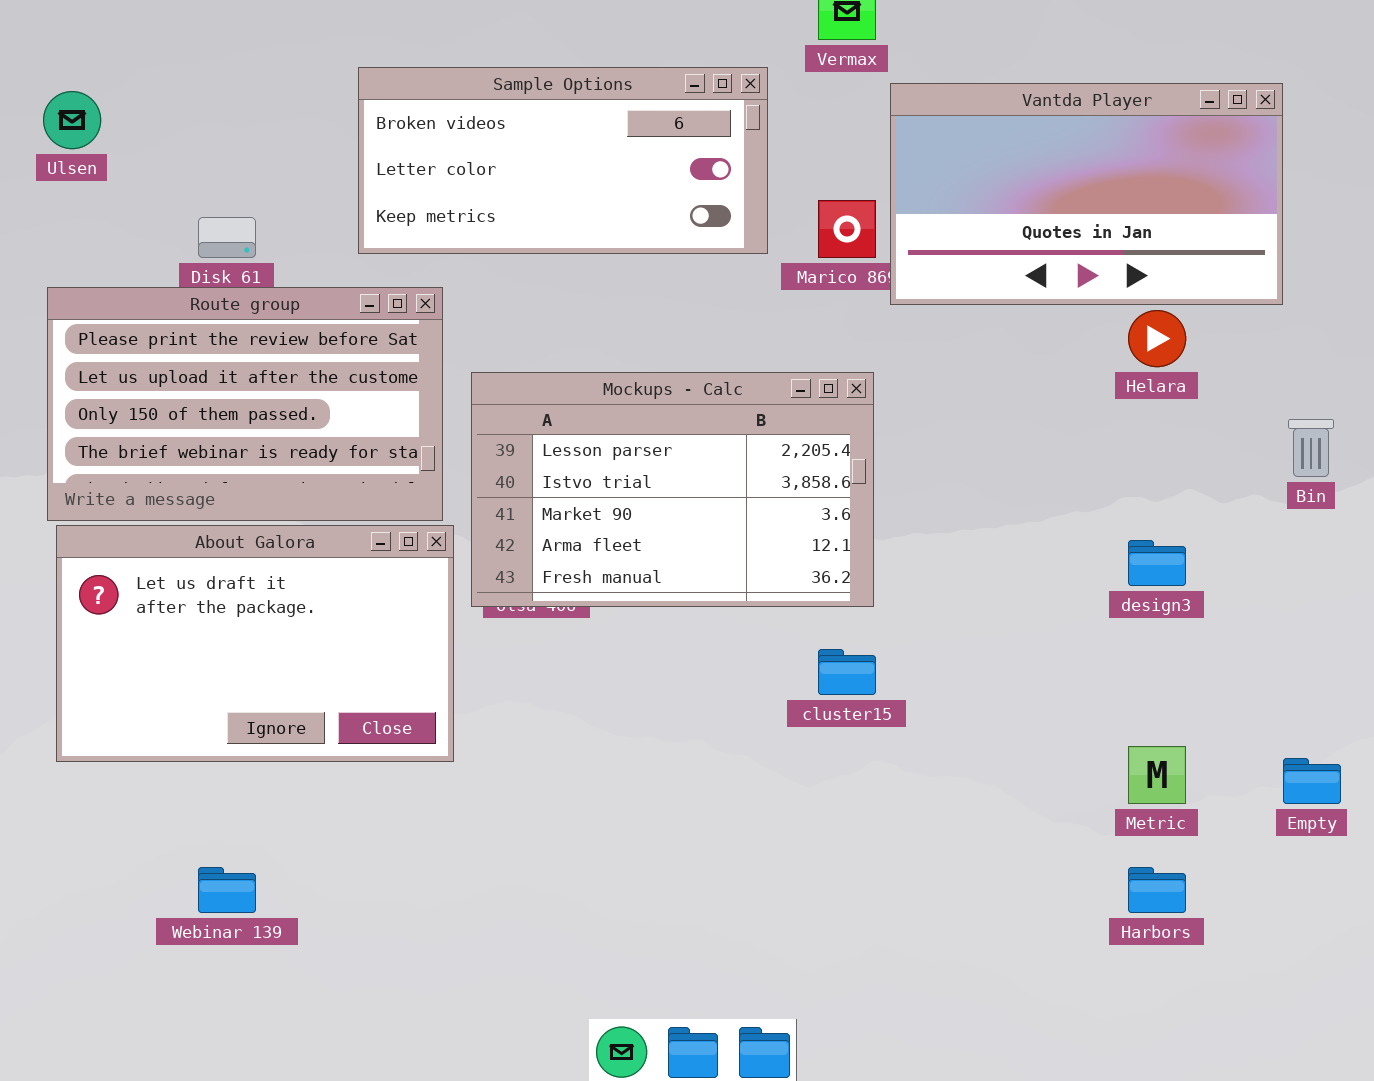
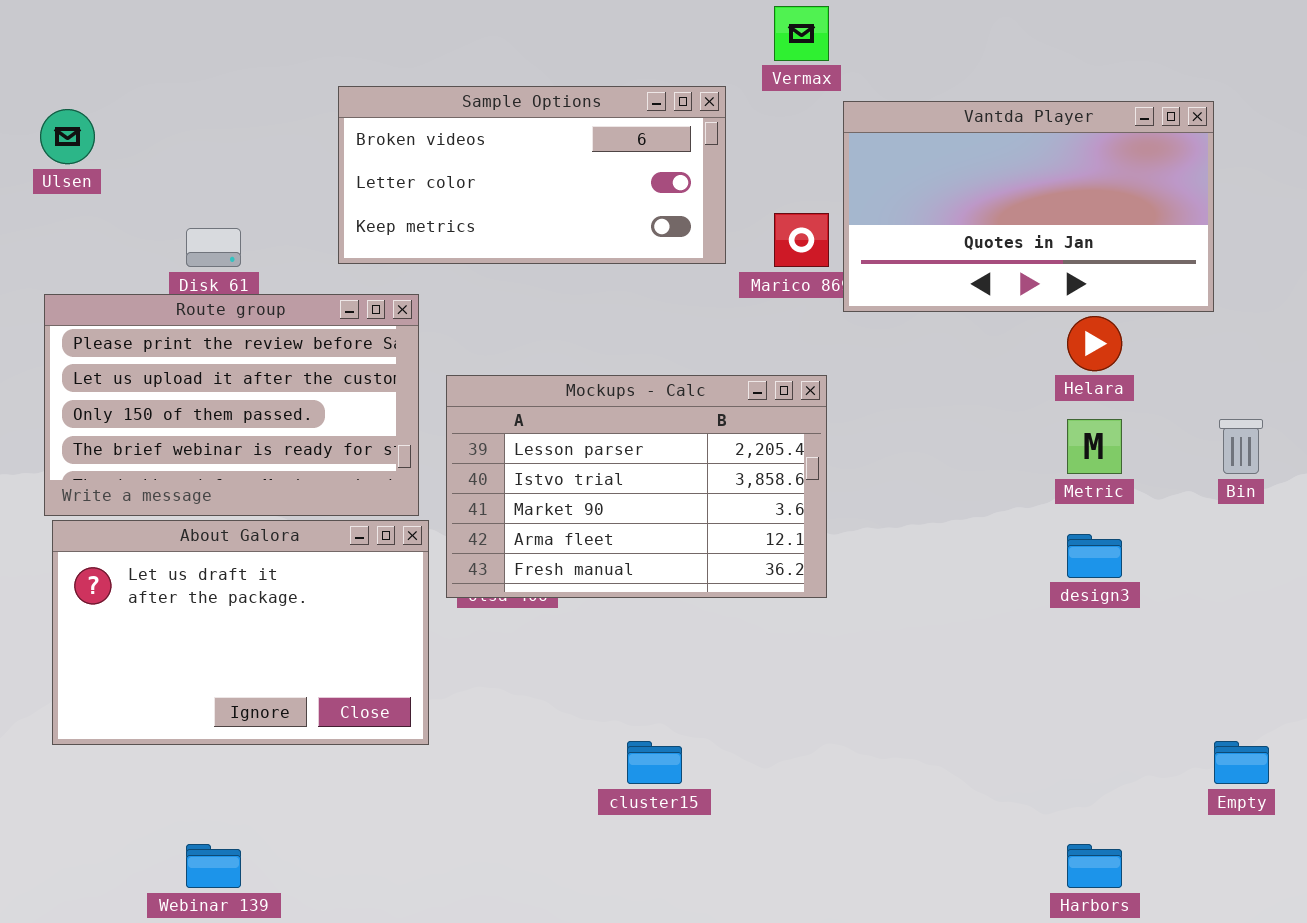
cluster15: [818,649,876,695] -> [627,741,682,784], moved
Metric: [1128,746,1186,804] -> [1067,419,1122,474], moved

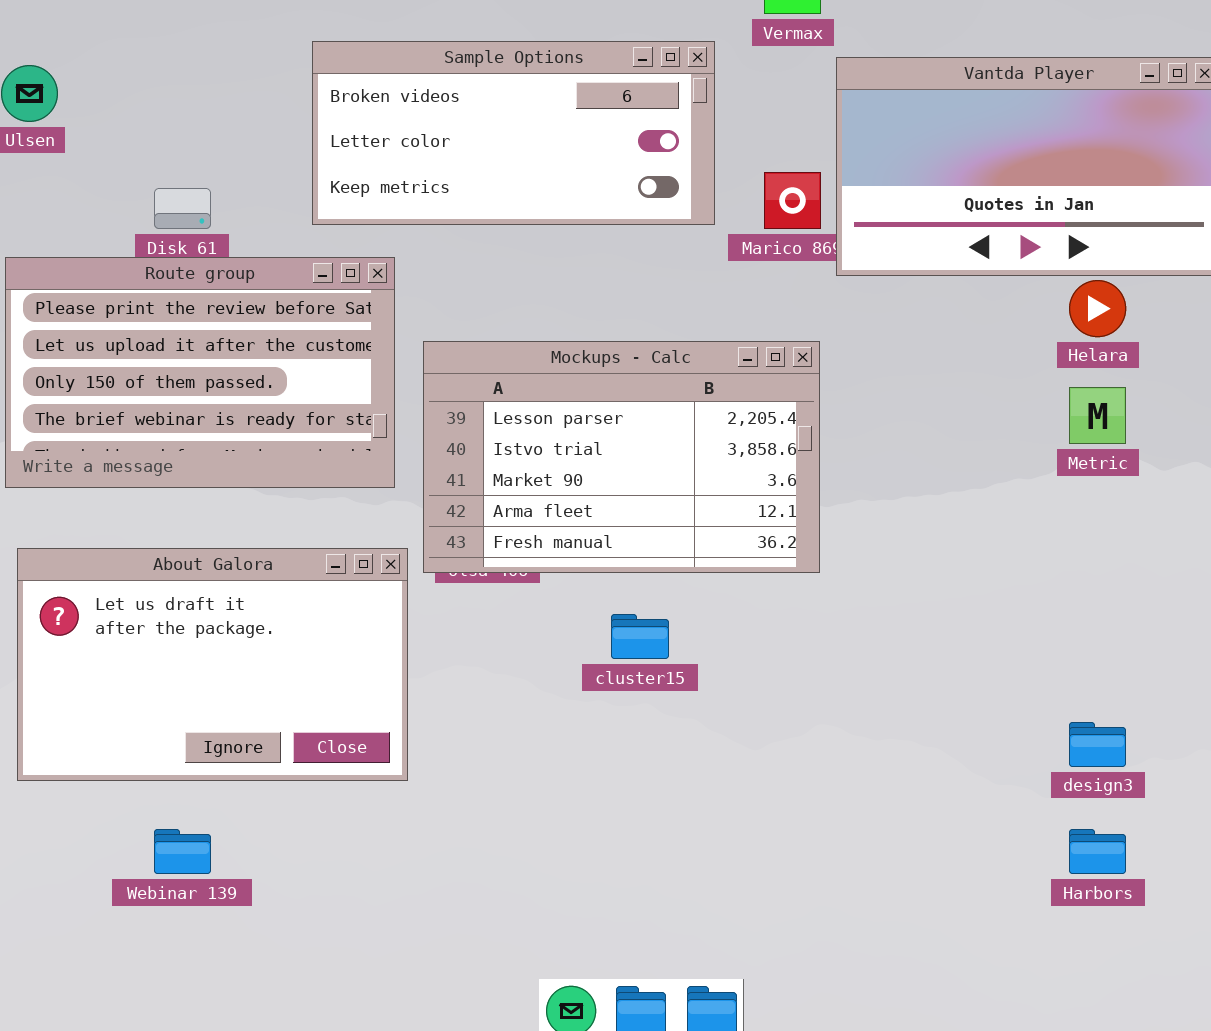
About Galora: [52,520,429,745] -> [17,548,408,781], moved
design3: [1067,534,1122,578] -> [1069,722,1126,767], moved
cluster15: [627,741,682,784] -> [611,614,669,659], moved

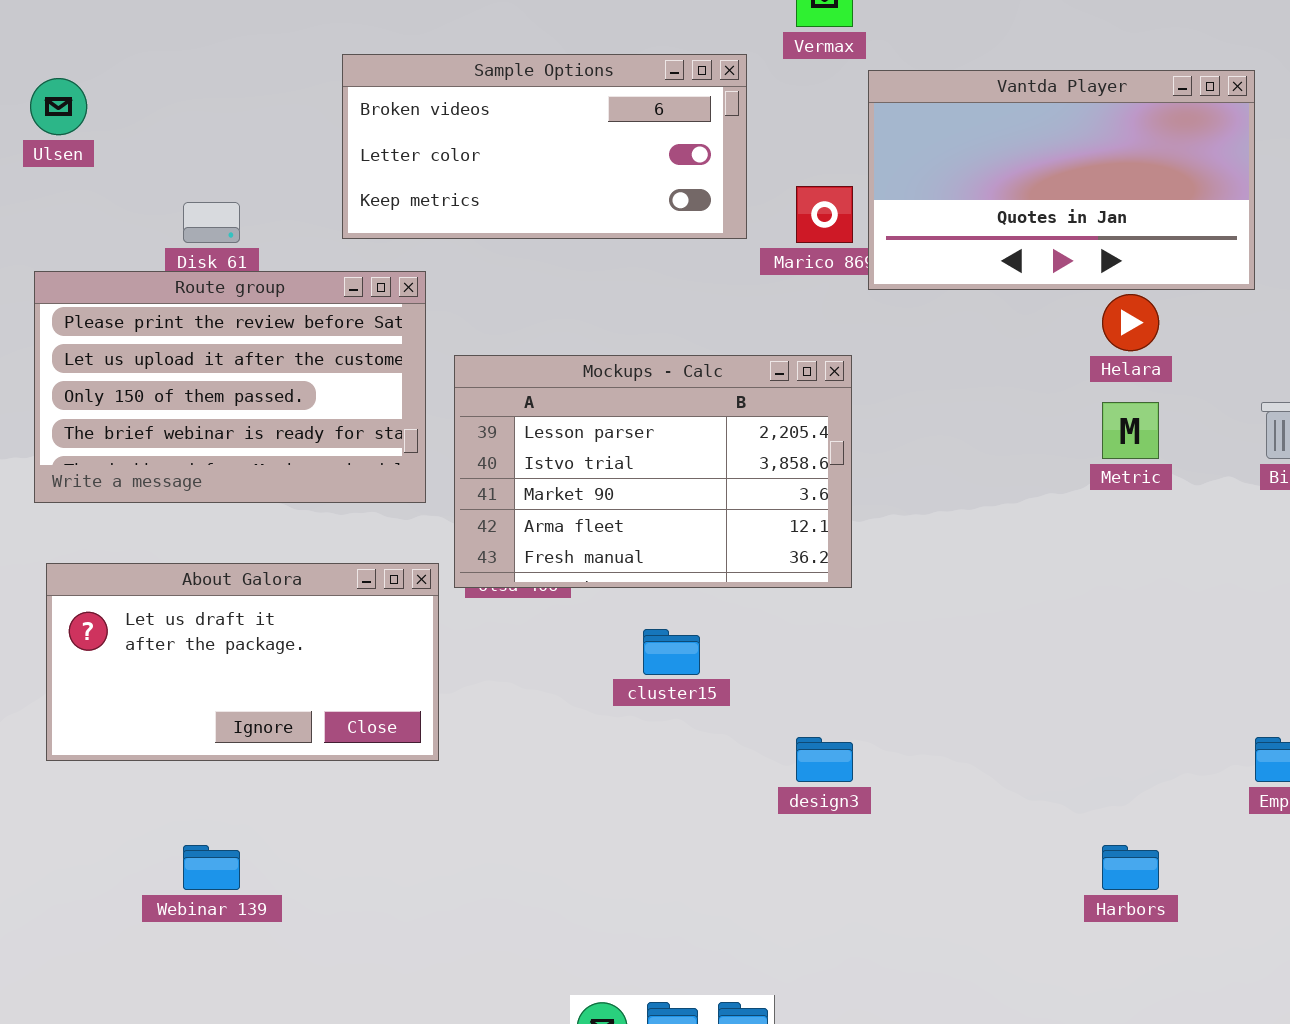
About Galora: [17,548,408,781] -> [46,563,439,761], resized
design3: [1069,722,1126,767] -> [796,737,853,782], moved

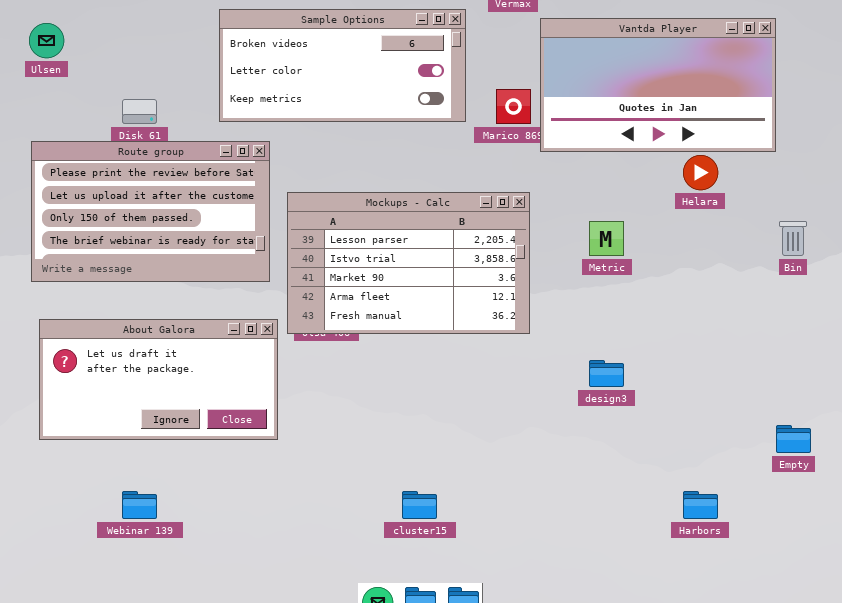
Metric: [1102,402,1159,459] -> [589,221,624,256], moved
cluster15: [643,629,700,675] -> [402,491,437,519], moved
design3: [796,737,853,782] -> [589,360,624,387], moved

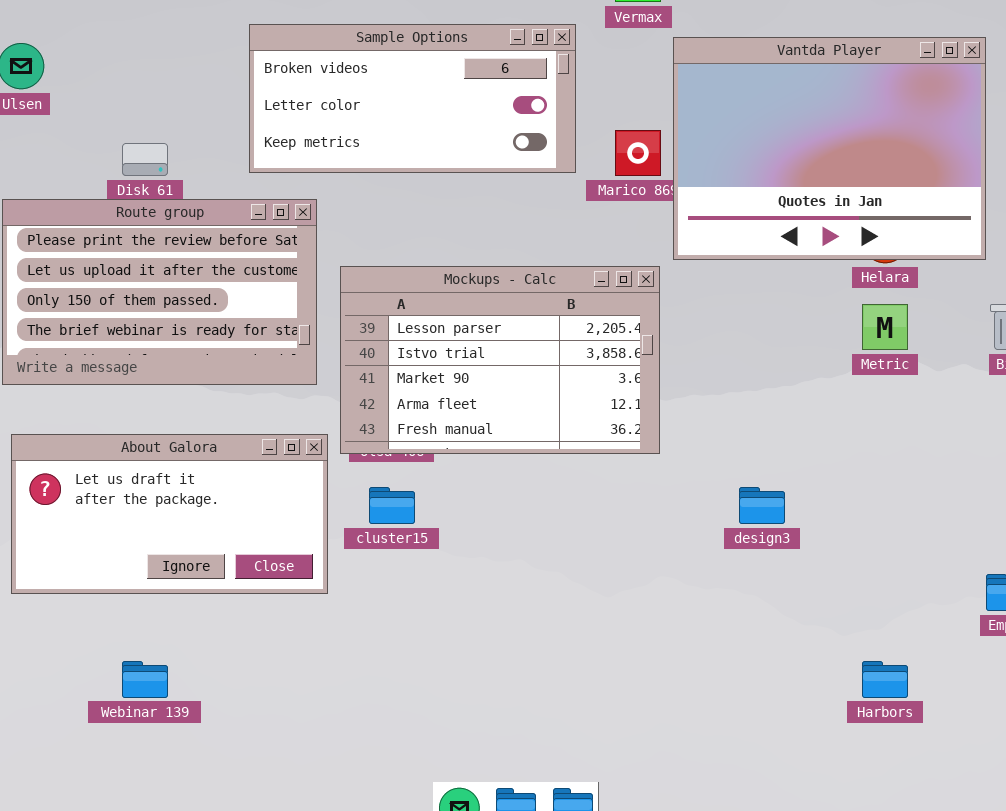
Vantda Player: [540,18,776,152] -> [673,37,986,260], resized
Metric: [589,221,624,256] -> [862,304,908,350], moved
cluster15: [402,491,437,519] -> [369,487,415,524], moved

